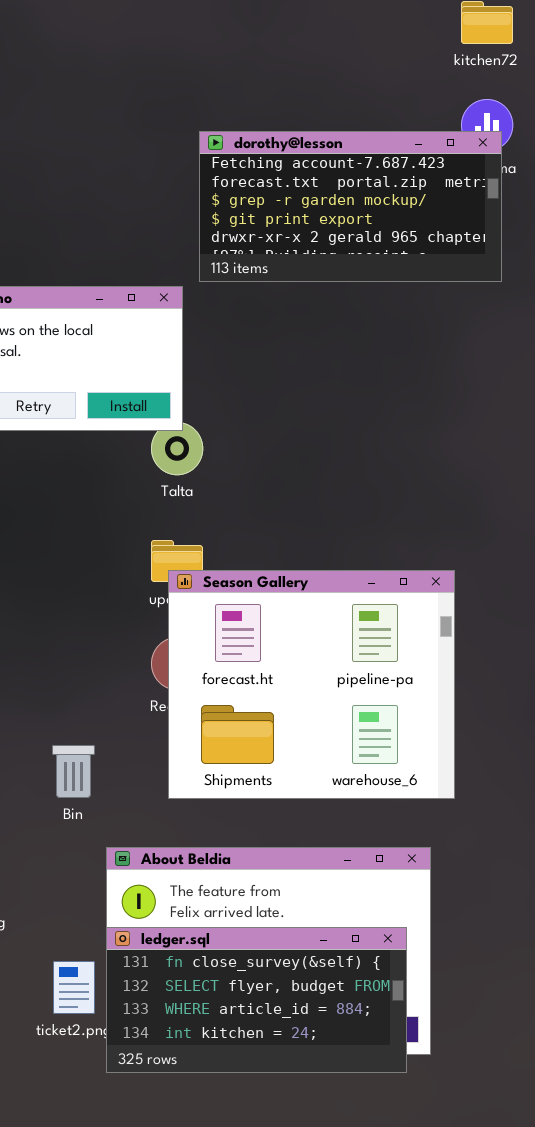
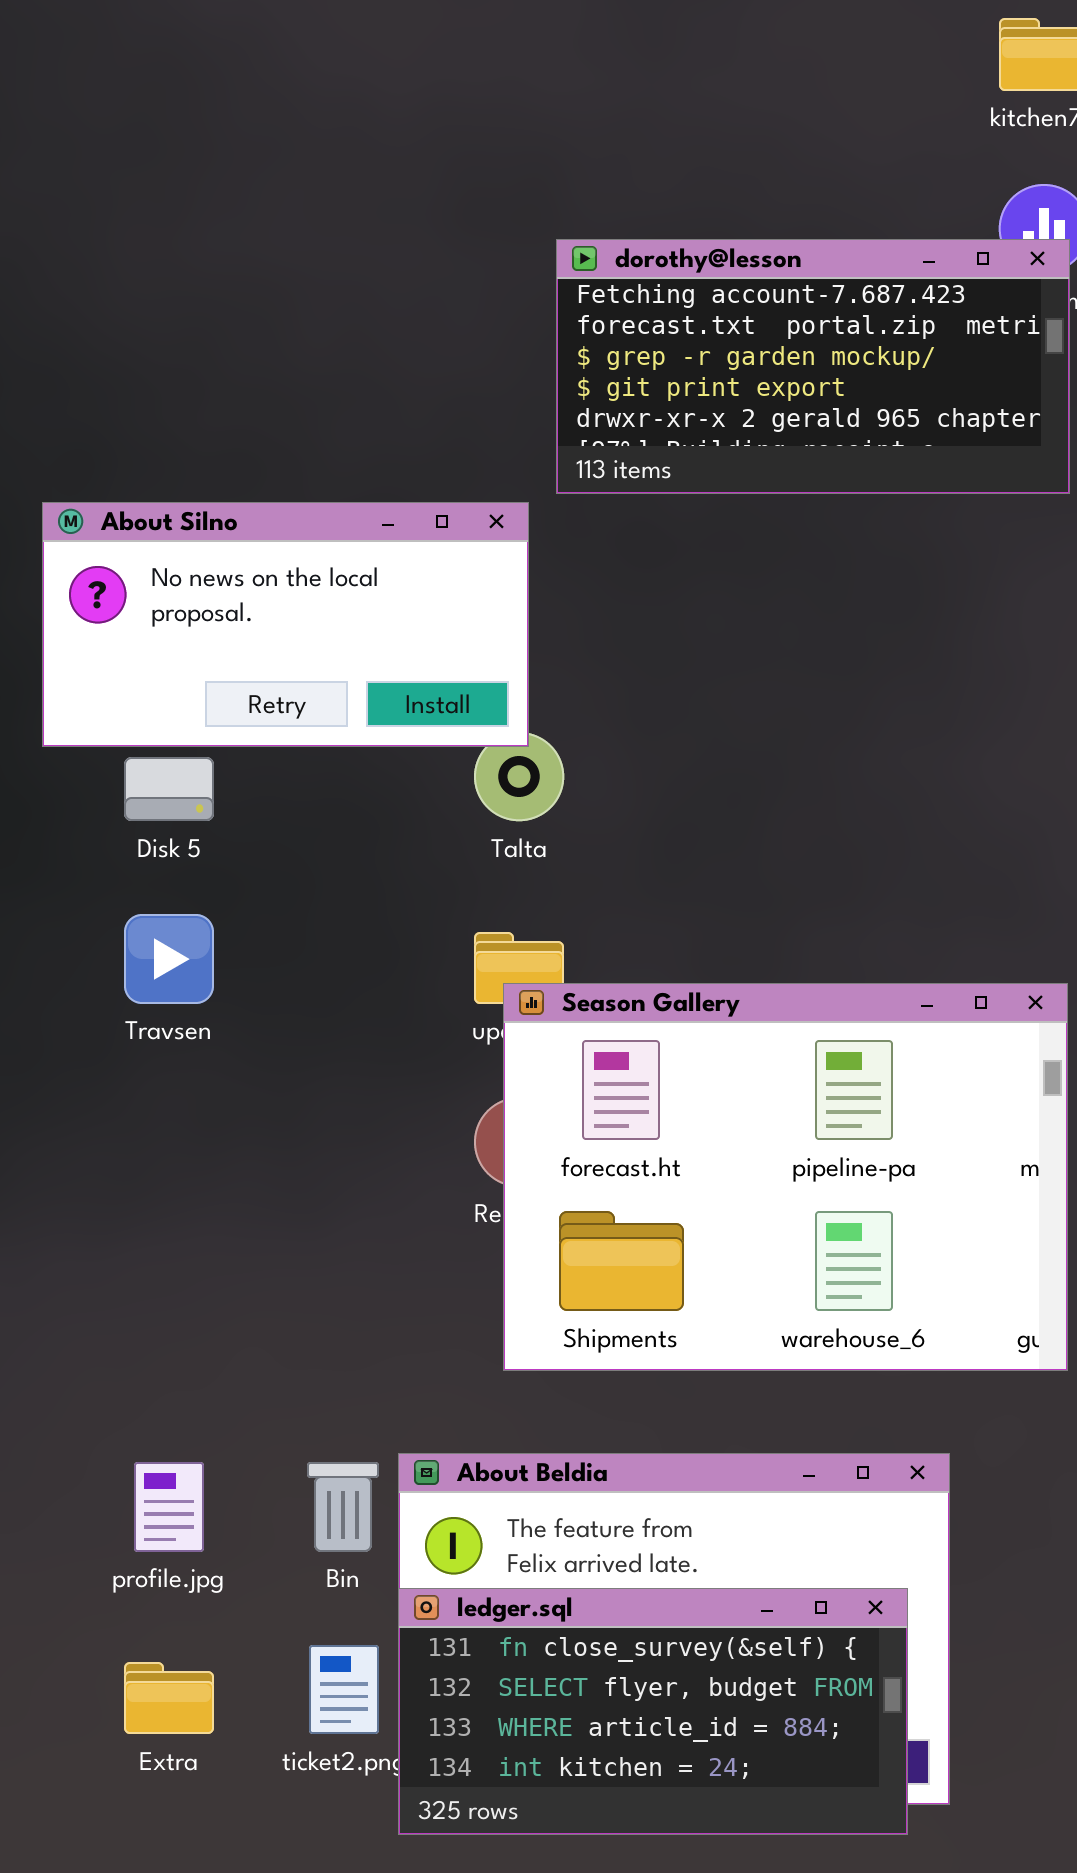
Season Gallery: [168,570,455,799] -> [503,983,1068,1371], resized
Bin: [52,745,95,798] -> [307,1462,379,1552], moved

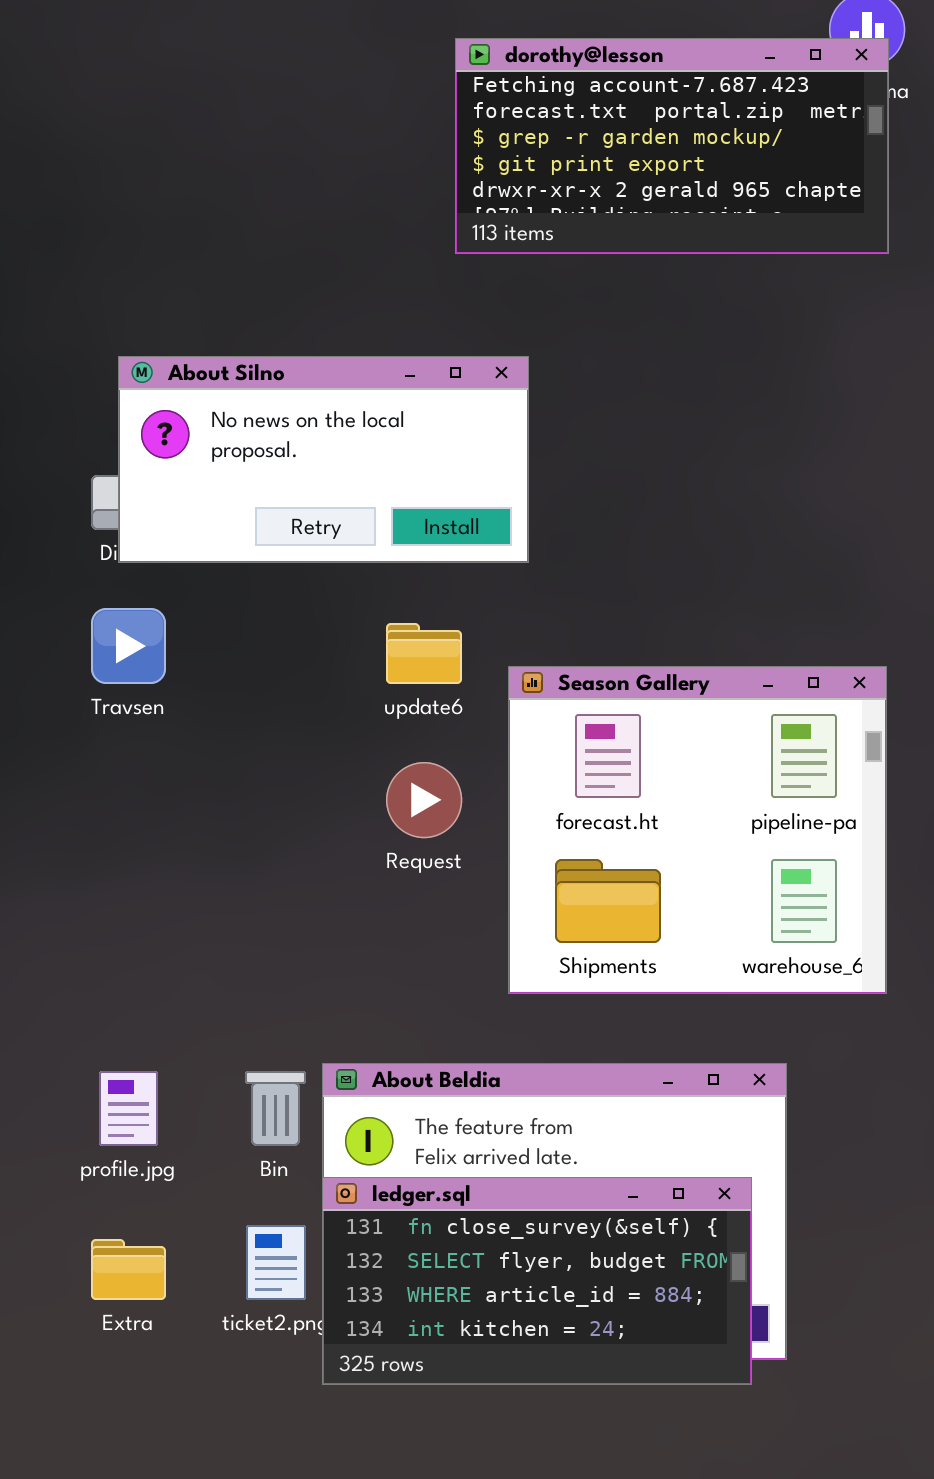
About Silno: [42,502,529,747] -> [118,356,529,563], moved
Season Gallery: [503,983,1068,1371] -> [508,666,887,994], resized

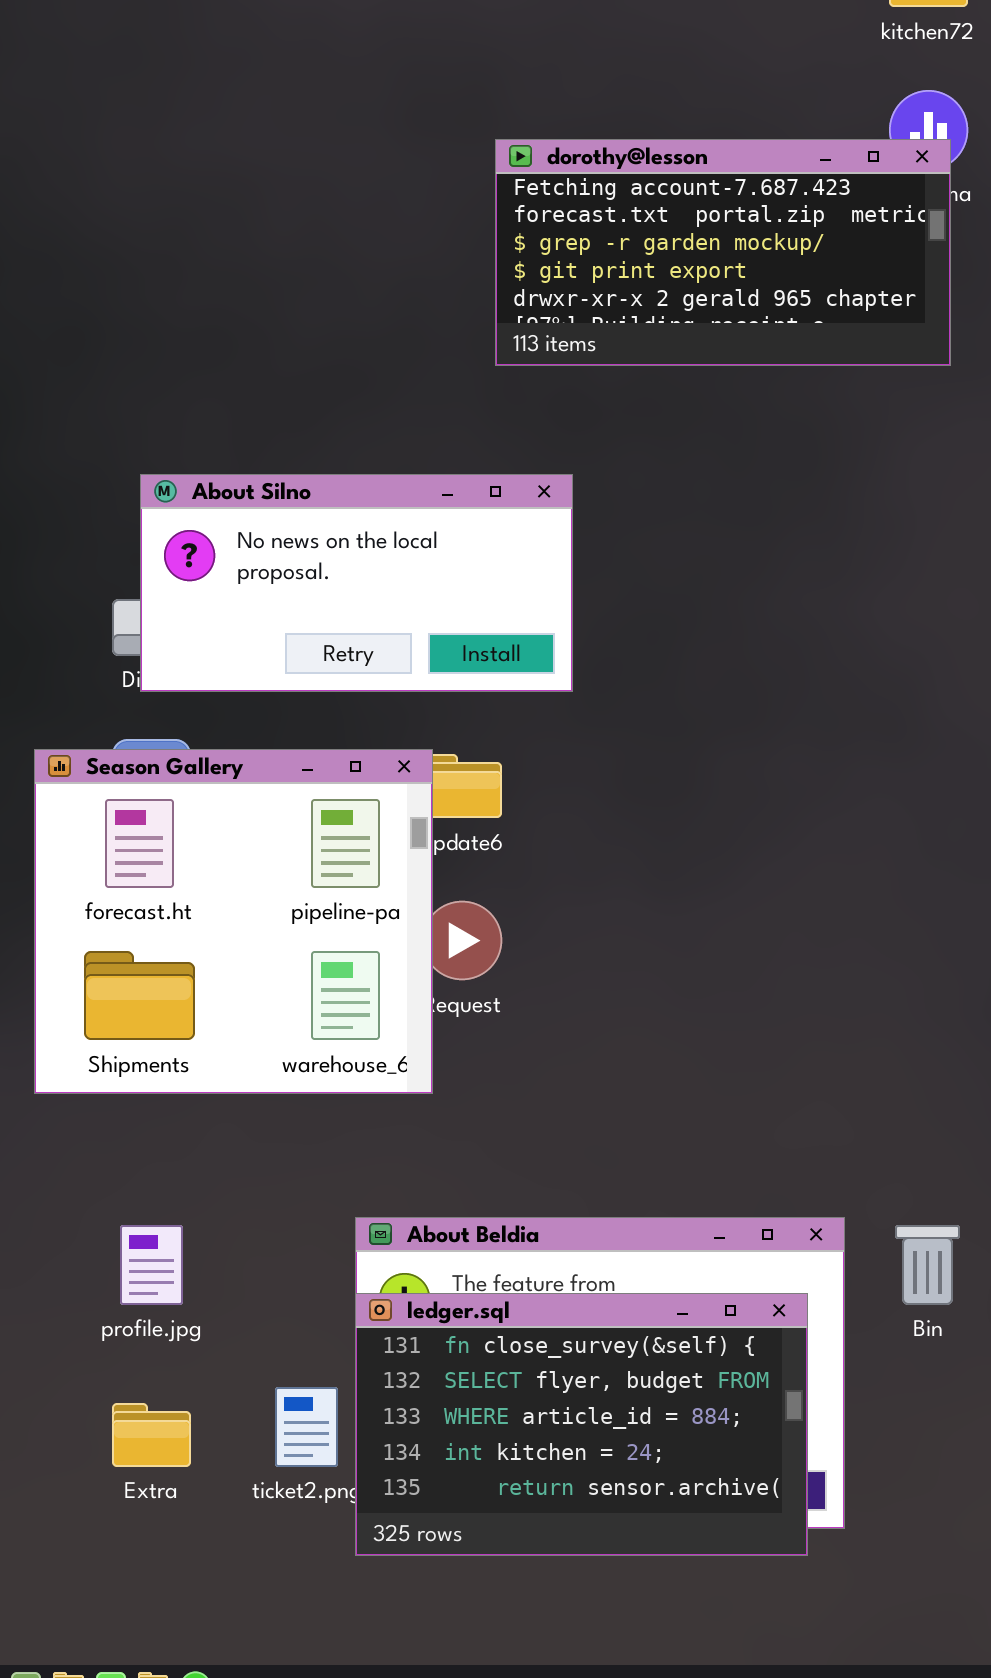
Season Gallery: [508,666,887,994] -> [34,749,433,1094], moved
Bin: [245,1071,306,1146] -> [895,1225,960,1305], moved
ledger.sql: [322,1177,752,1385] -> [355,1293,808,1556], resized

